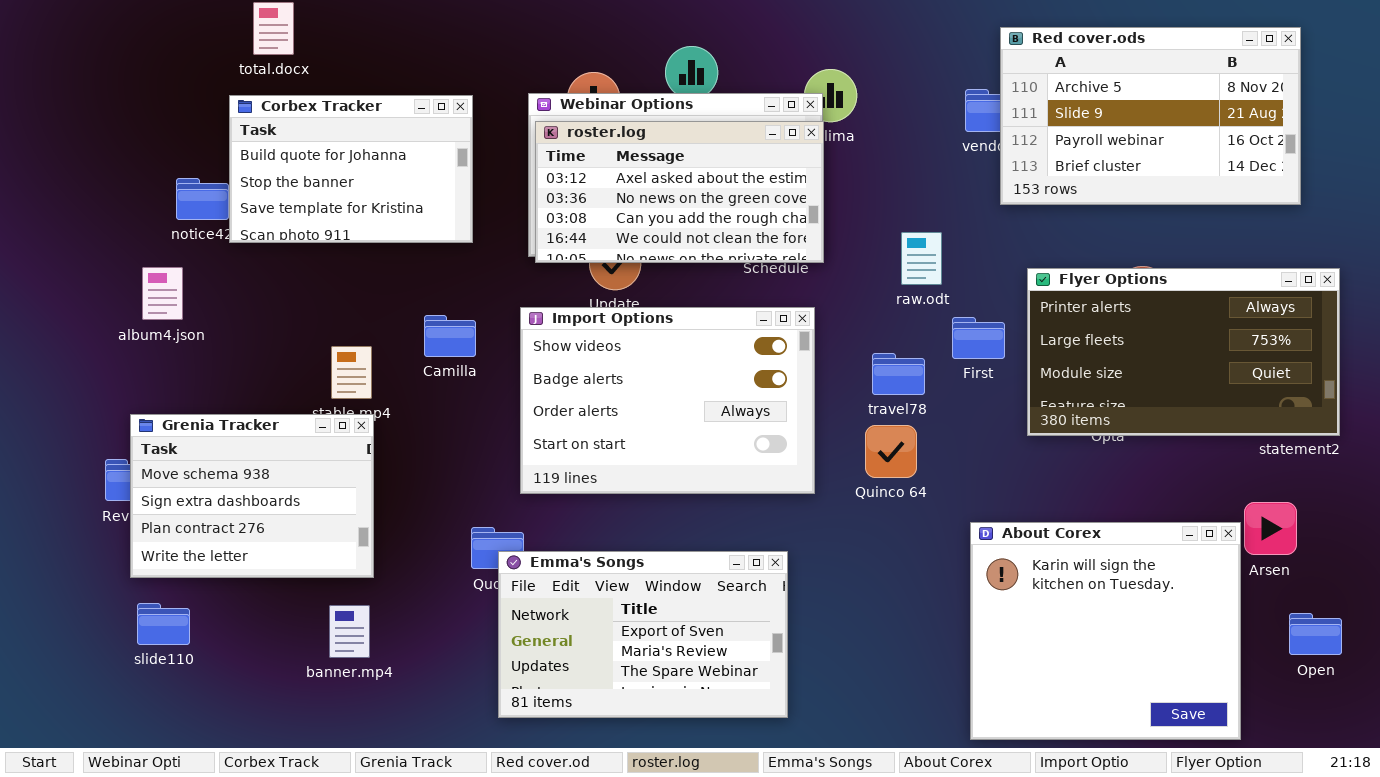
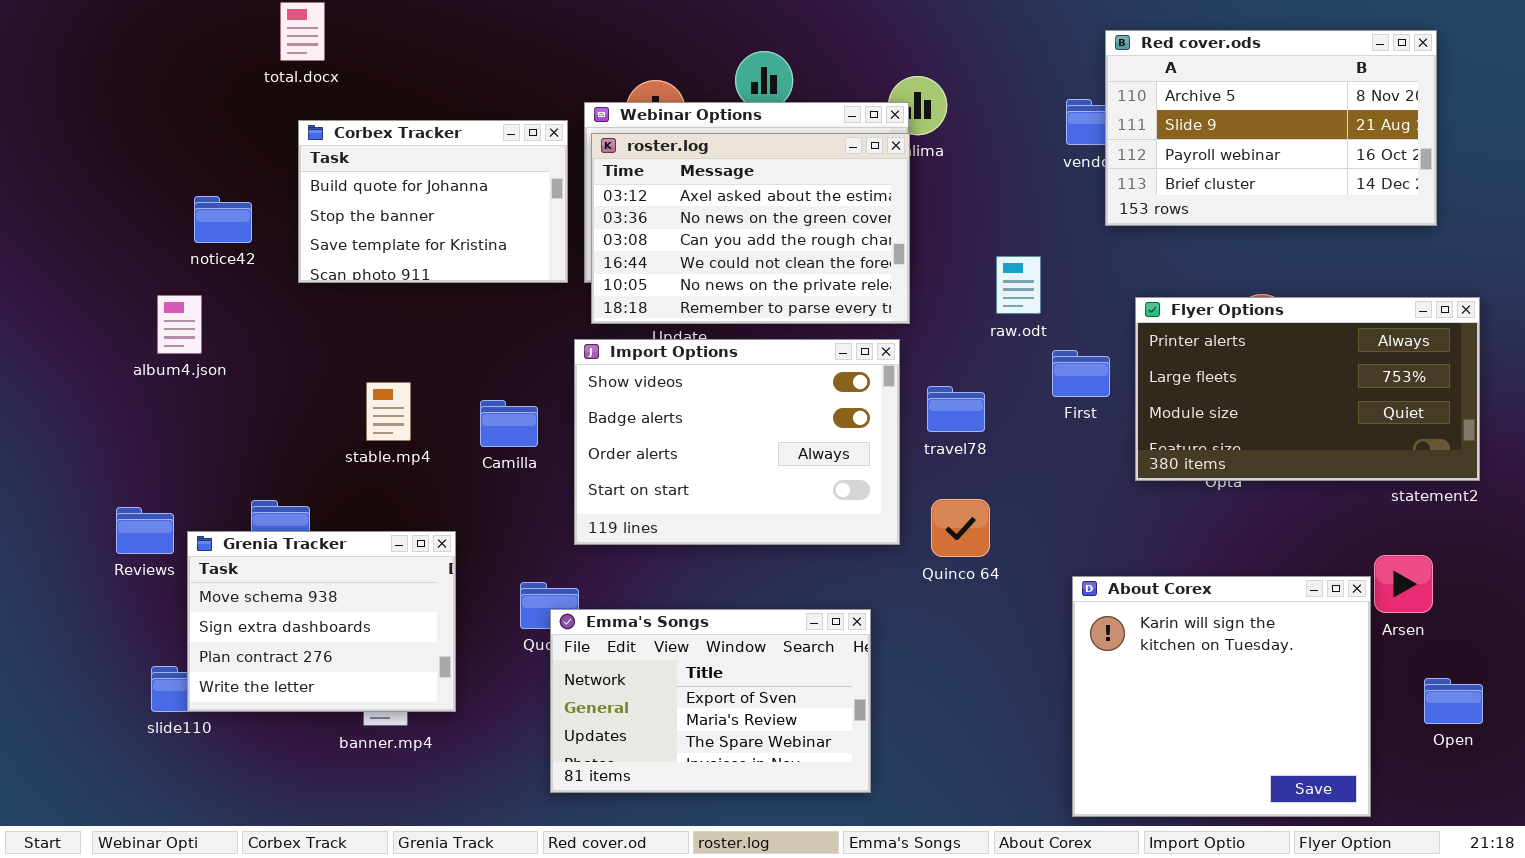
Corbex Tracker: [229,95,473,243] -> [298,120,568,283], moved
roster.log: [535,121,824,263] -> [591,133,910,324], resized
Camilla: [424,315,476,357] -> [480,400,538,447], moved
travel78: [872,353,925,395] -> [927,386,985,432], moved
Grenia Tracker: [130,414,374,578] -> [187,531,456,712], moved
Quinco 64: [865,425,917,478] -> [931,499,990,557], moved

